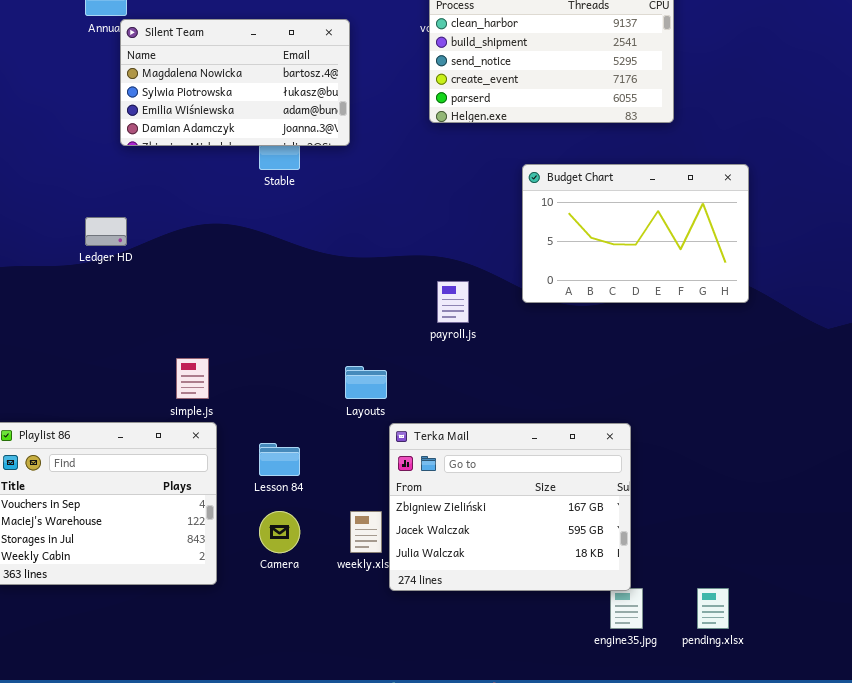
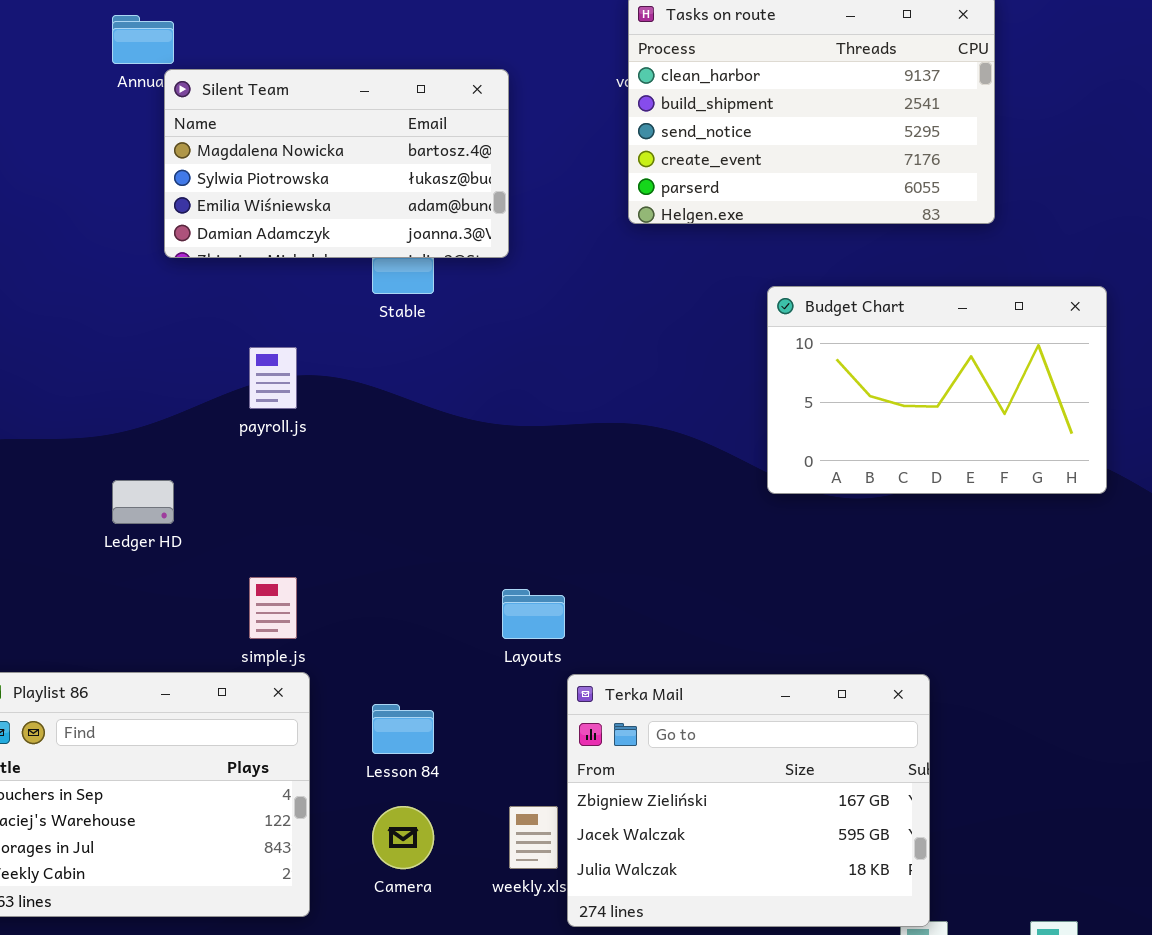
Ledger HD: [85,217,127,246] -> [112,480,174,524], moved
payroll.js: [437,281,469,323] -> [249,347,297,409], moved

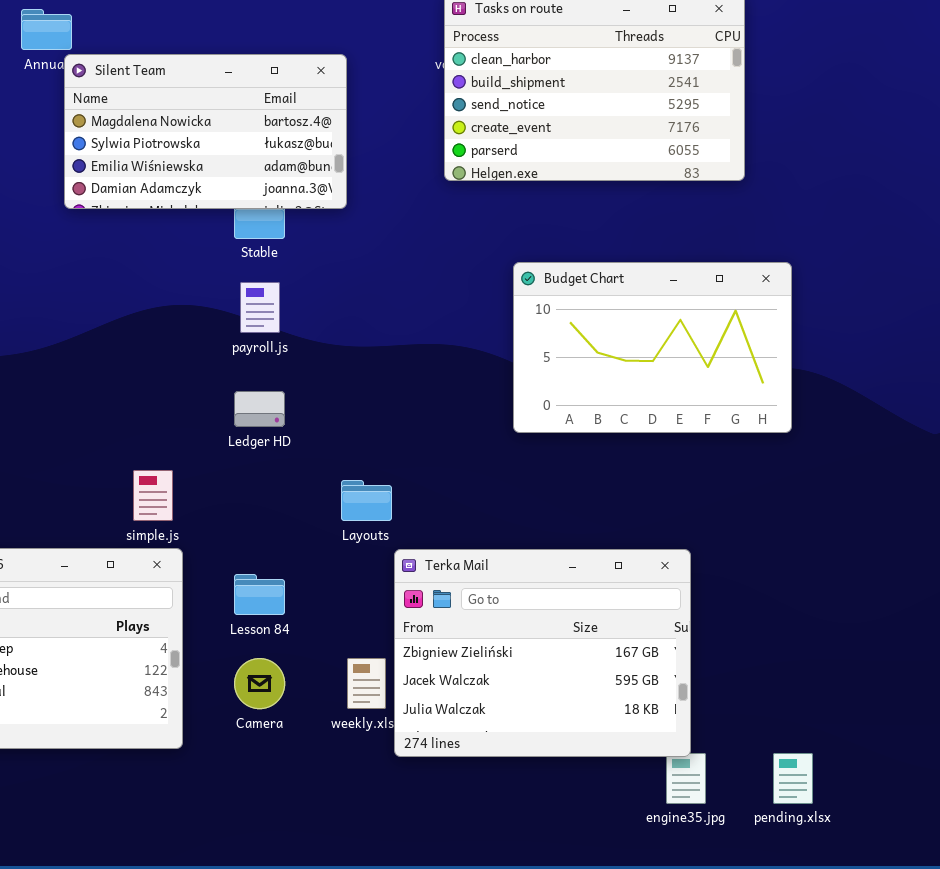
Budget Chart: [767,286,1107,494] -> [513,262,792,433], moved
payroll.js: [249,347,297,409] -> [240,282,280,333], moved
Ledger HD: [112,480,174,524] -> [234,391,285,427], moved

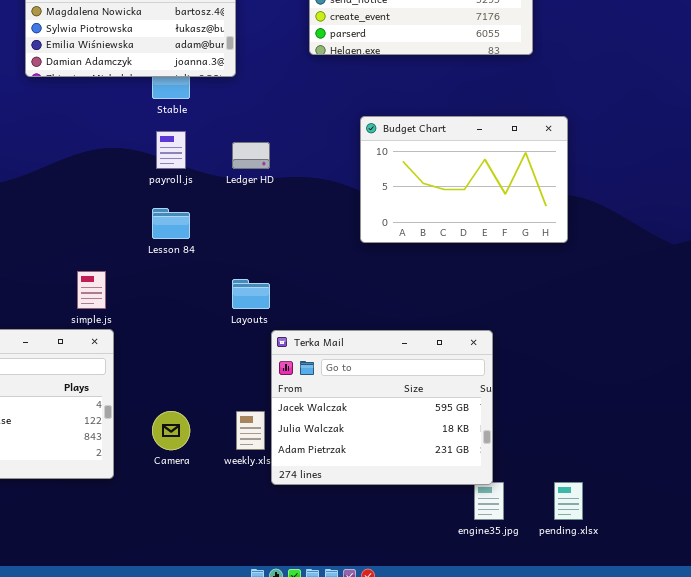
Ledger HD: [234,391,285,427] -> [232,142,270,169], moved
Terka Mail: [394,549,691,757] -> [271,330,493,485], scrolled down 1 row
Lesson 84: [234,574,285,615] -> [152,208,190,239], moved

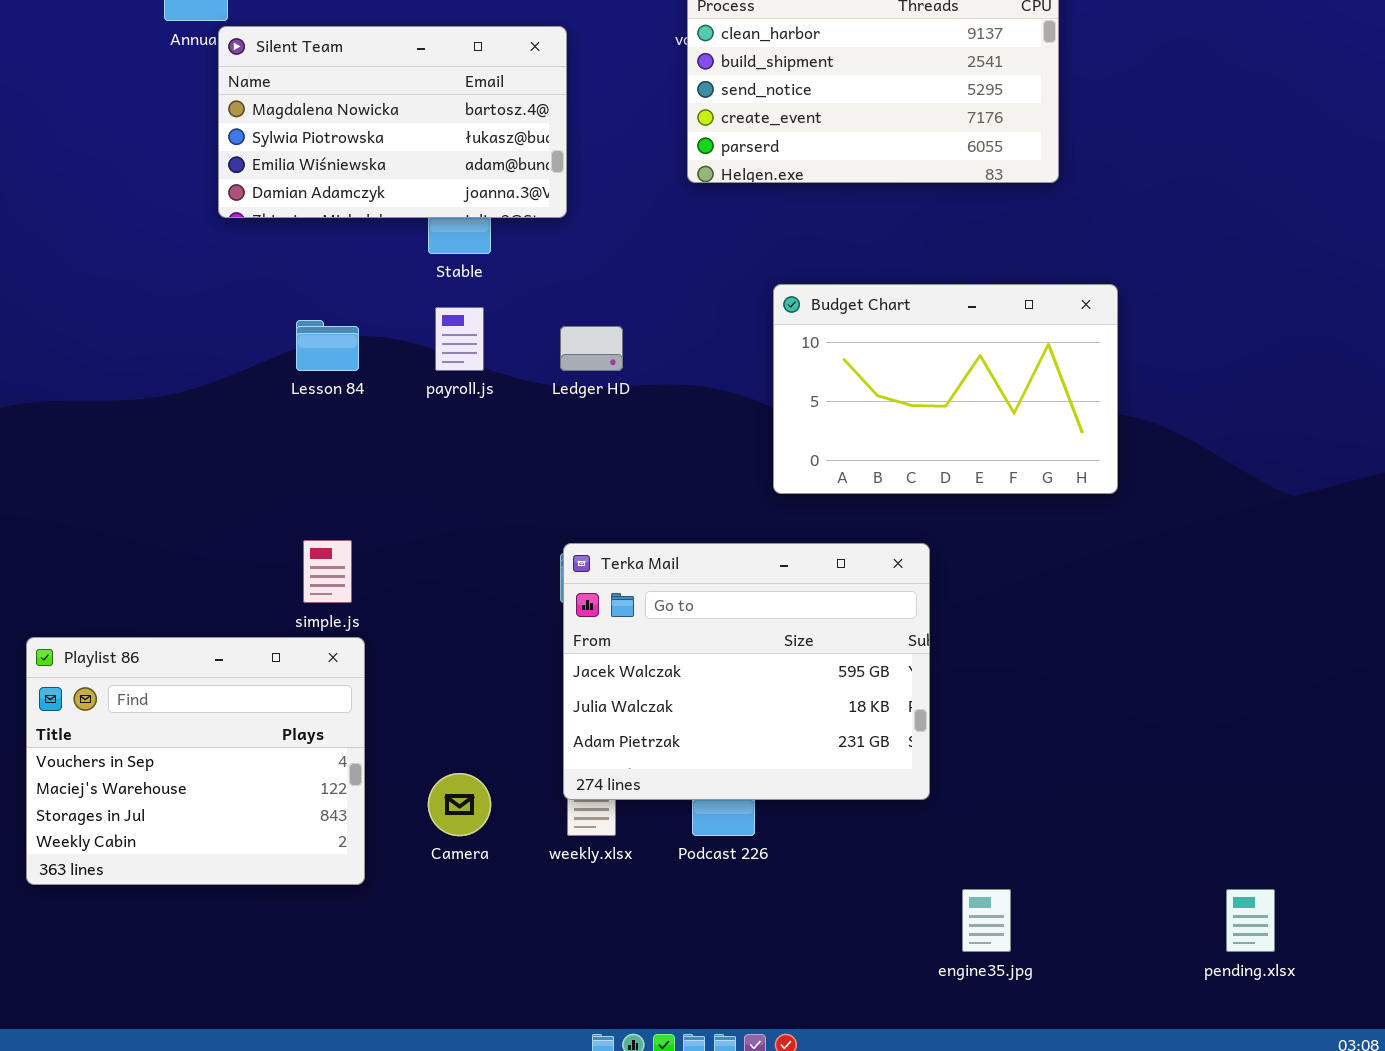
Lesson 84: [152,208,190,239] -> [296,320,359,371], moved
Terka Mail: [271,330,493,485] -> [563,543,930,800], moved
pending.xlsx: [554,482,583,520] -> [1226,889,1275,952], moved

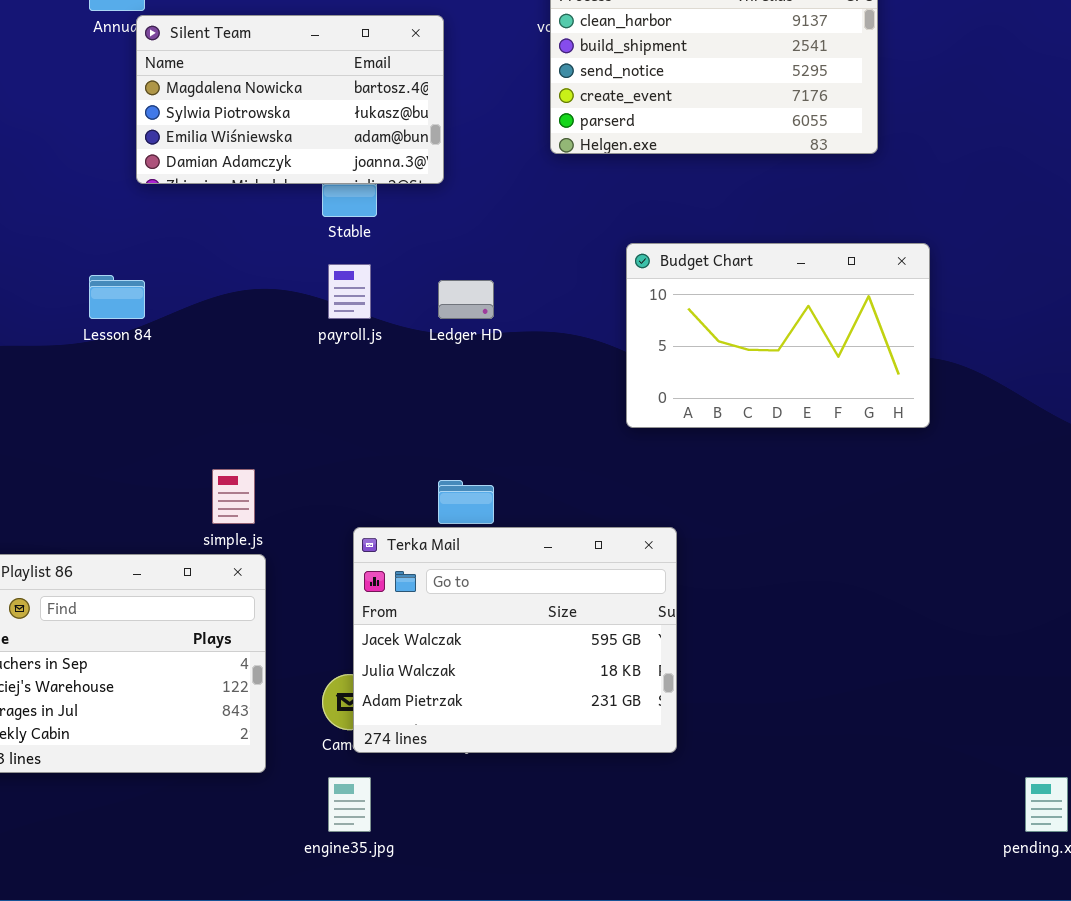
Lesson 84: [296,320,359,371] -> [89,275,145,319], moved
Terka Mail: [563,543,930,800] -> [353,527,677,753], moved
engine35.jpg: [962,889,1011,952] -> [328,777,371,832], moved

